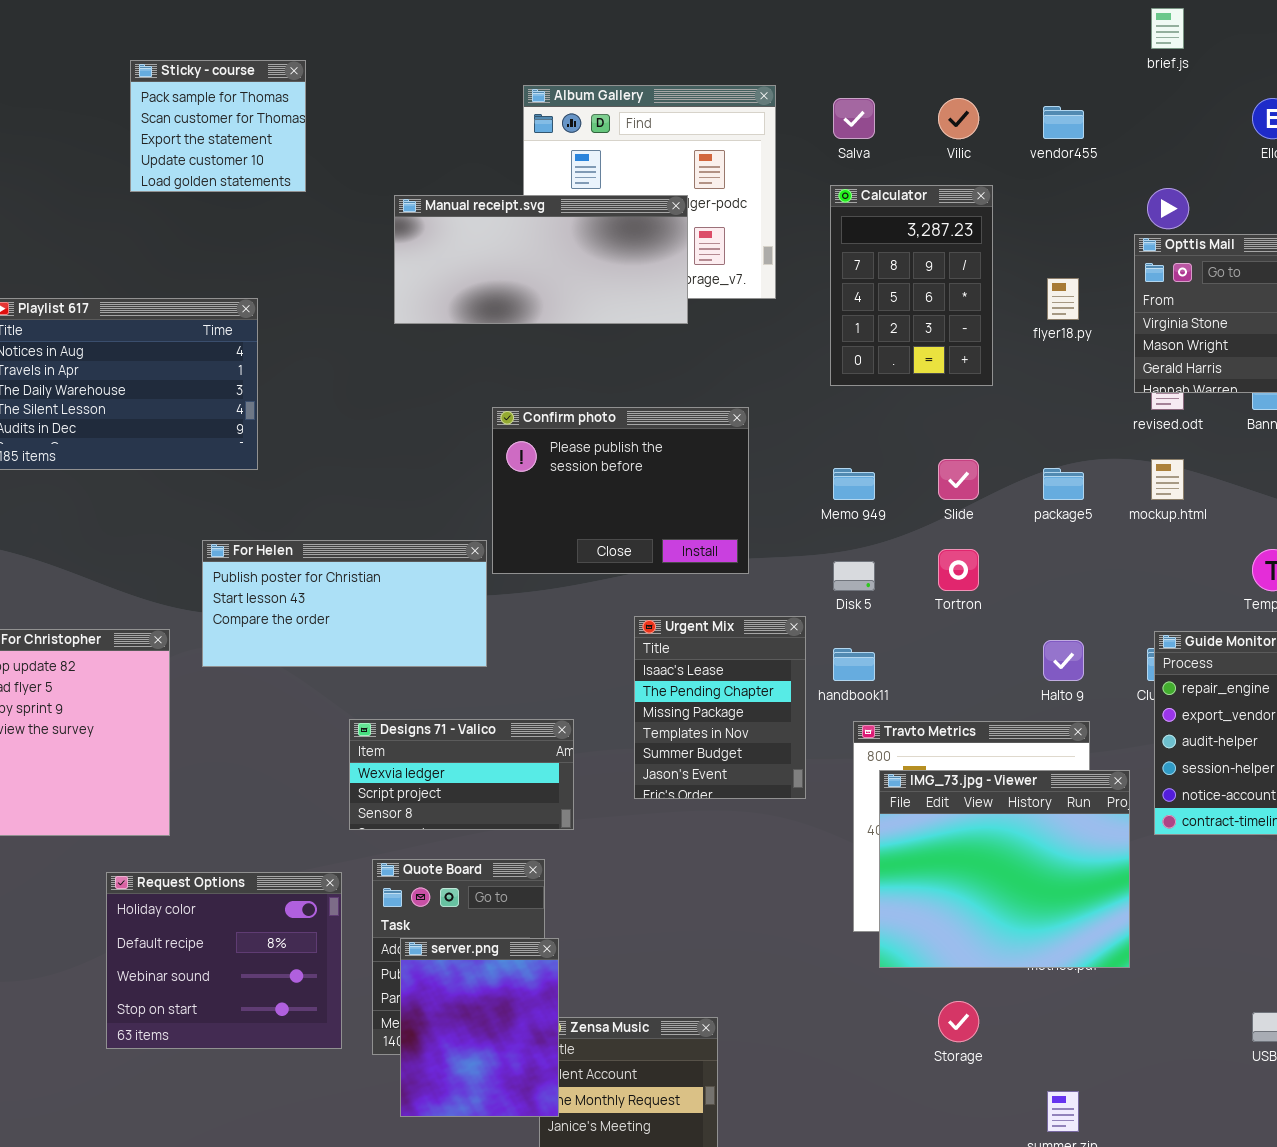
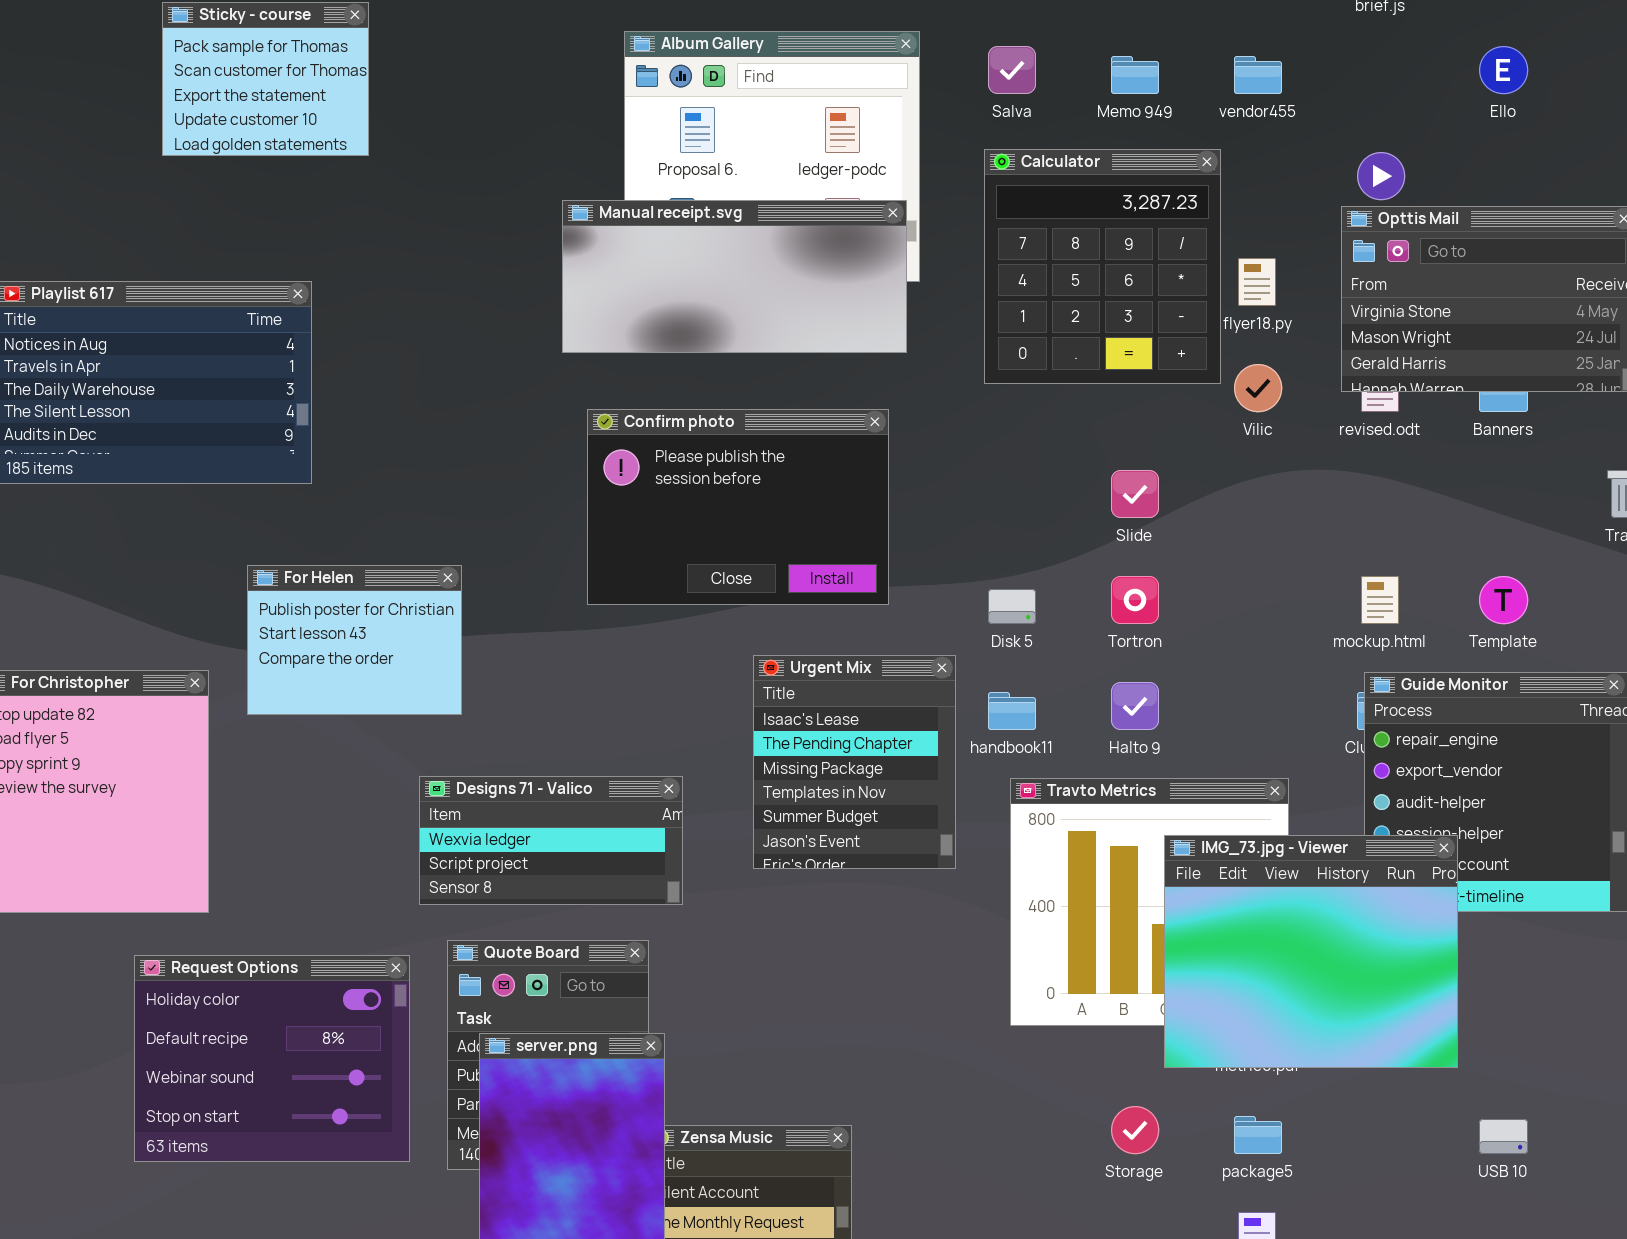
Vilic: [938,98,979,139] -> [1234,364,1282,412], moved
Calculator: [830,185,993,386] -> [984,149,1221,384], resized
Manual receipt.svg: [394,195,688,324] -> [562,200,907,353], moved
mockup.html: [1151,459,1184,500] -> [1361,576,1399,624], moved
Memo 949: [833,468,875,500] -> [1111,56,1159,94], moved
package5: [1043,468,1084,500] -> [1234,1116,1282,1154], moved
For Helen: [202,540,487,667] -> [247,565,462,715], resized
Halto 9: [1043,640,1084,681] -> [1111,682,1159,730], moved
IMG_73.jpg - Viewer: [879,770,1130,968] -> [1164,835,1458,1068], moved

